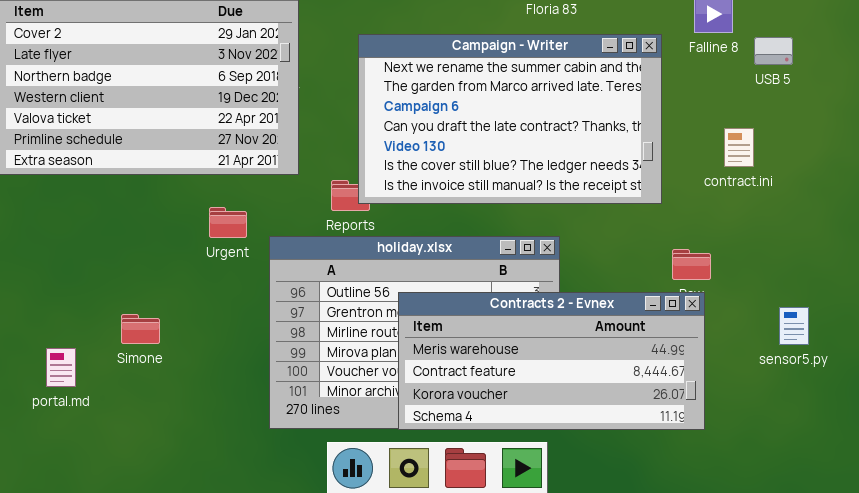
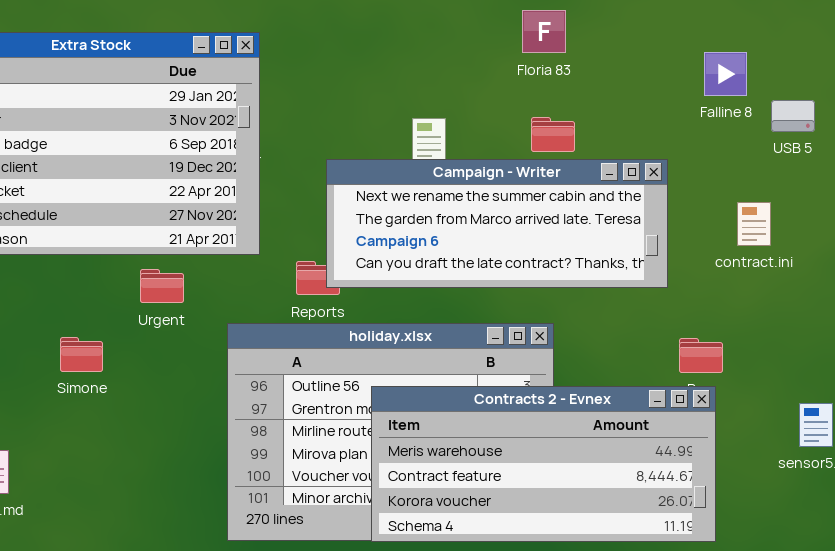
Campaign - Writer: [358,34,662,204] -> [326,159,668,288], resized
Urgent: [209,207,247,238] -> [140,269,184,303], moved
Simone: [121,314,160,344] -> [60,337,103,372], moved

